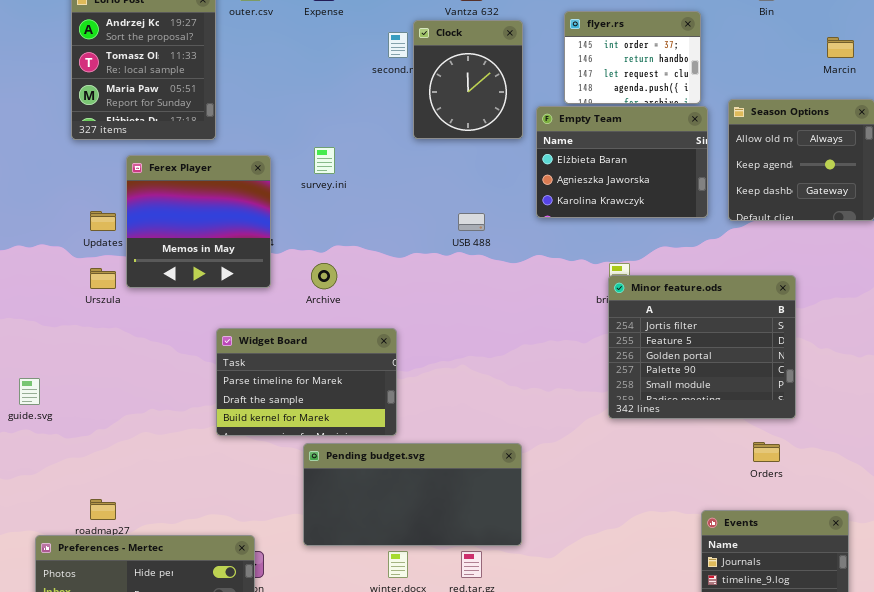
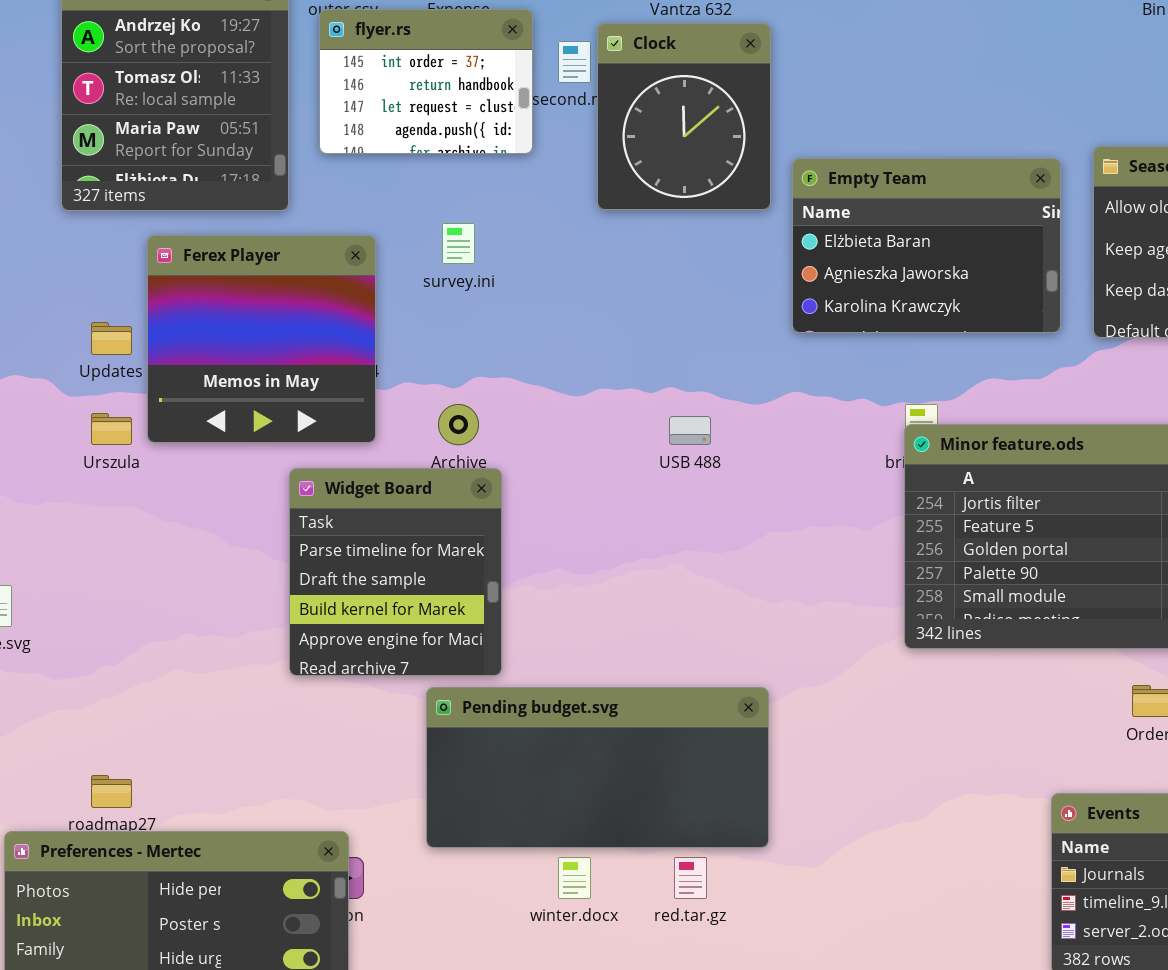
flyer.rs: [564,11,701,104] -> [319,9,533,154], moved
USB 488: [458,213,485,231] -> [669,416,711,445], moved
Widget Board: [216,328,397,436] -> [289,468,502,676], resized

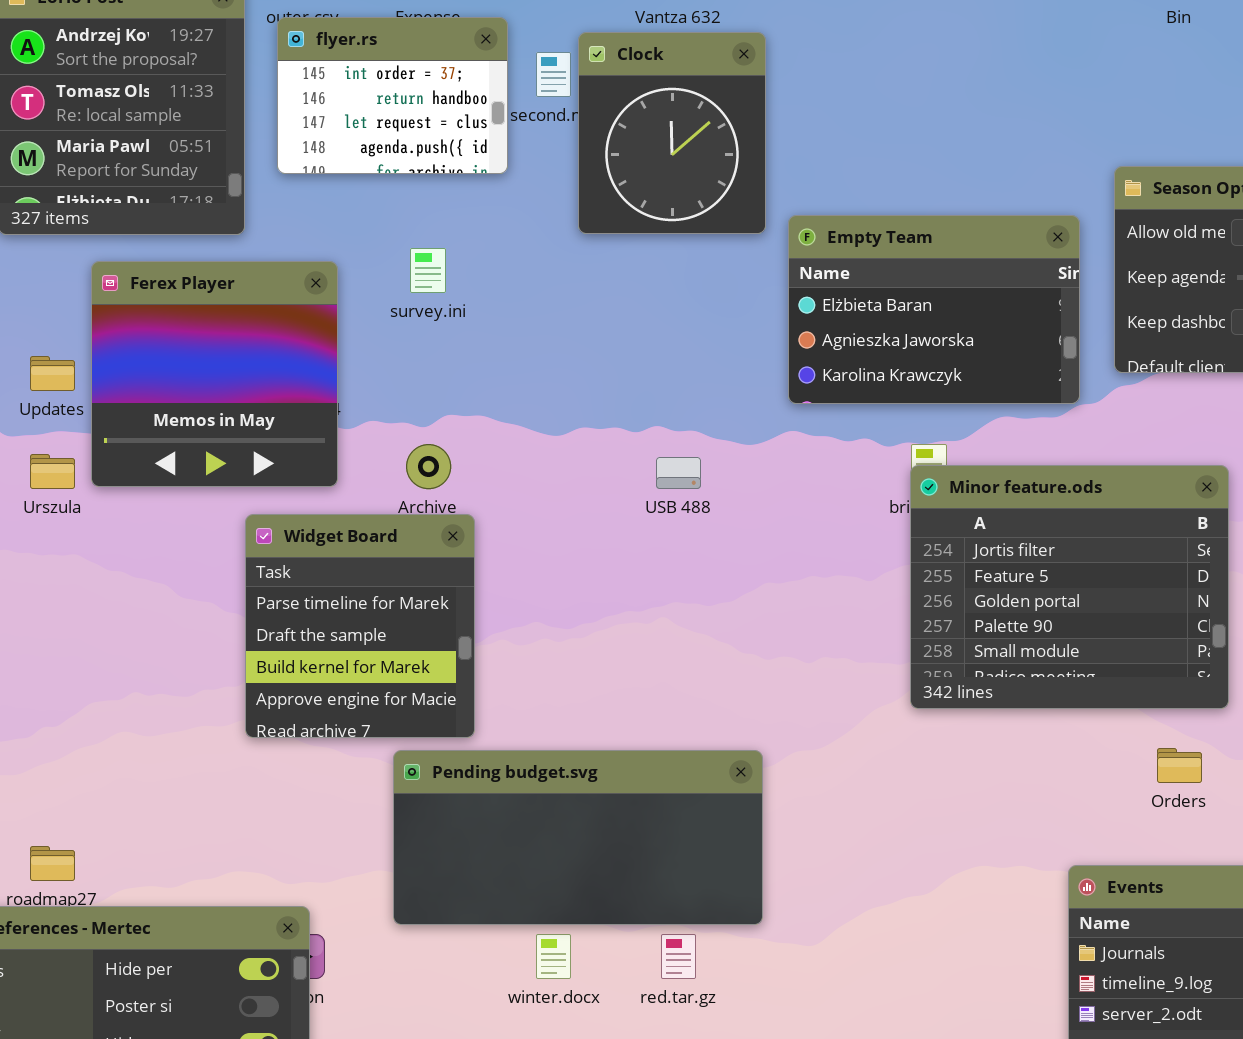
Empty Team: [792,158,1061,333] -> [788,215,1080,404], moved

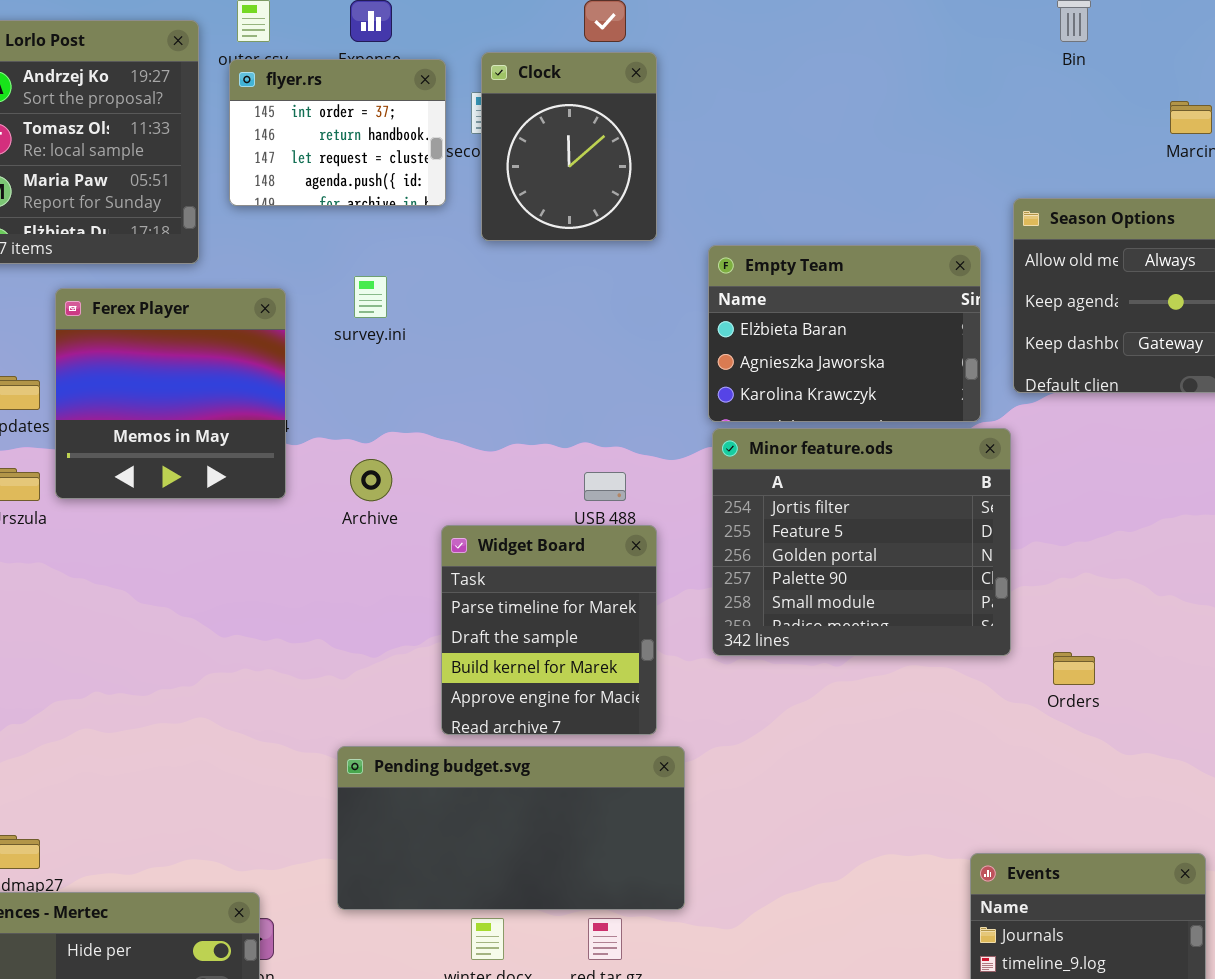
Clock: [578,32,766,234] -> [481,52,657,241], moved
Minor feature.ods: [910,465,1229,709] -> [712,428,1011,656], moved
Widget Board: [245,514,475,738] -> [441,525,657,735], moved
Orders: [1157,748,1202,783] -> [1053,652,1095,685], moved

